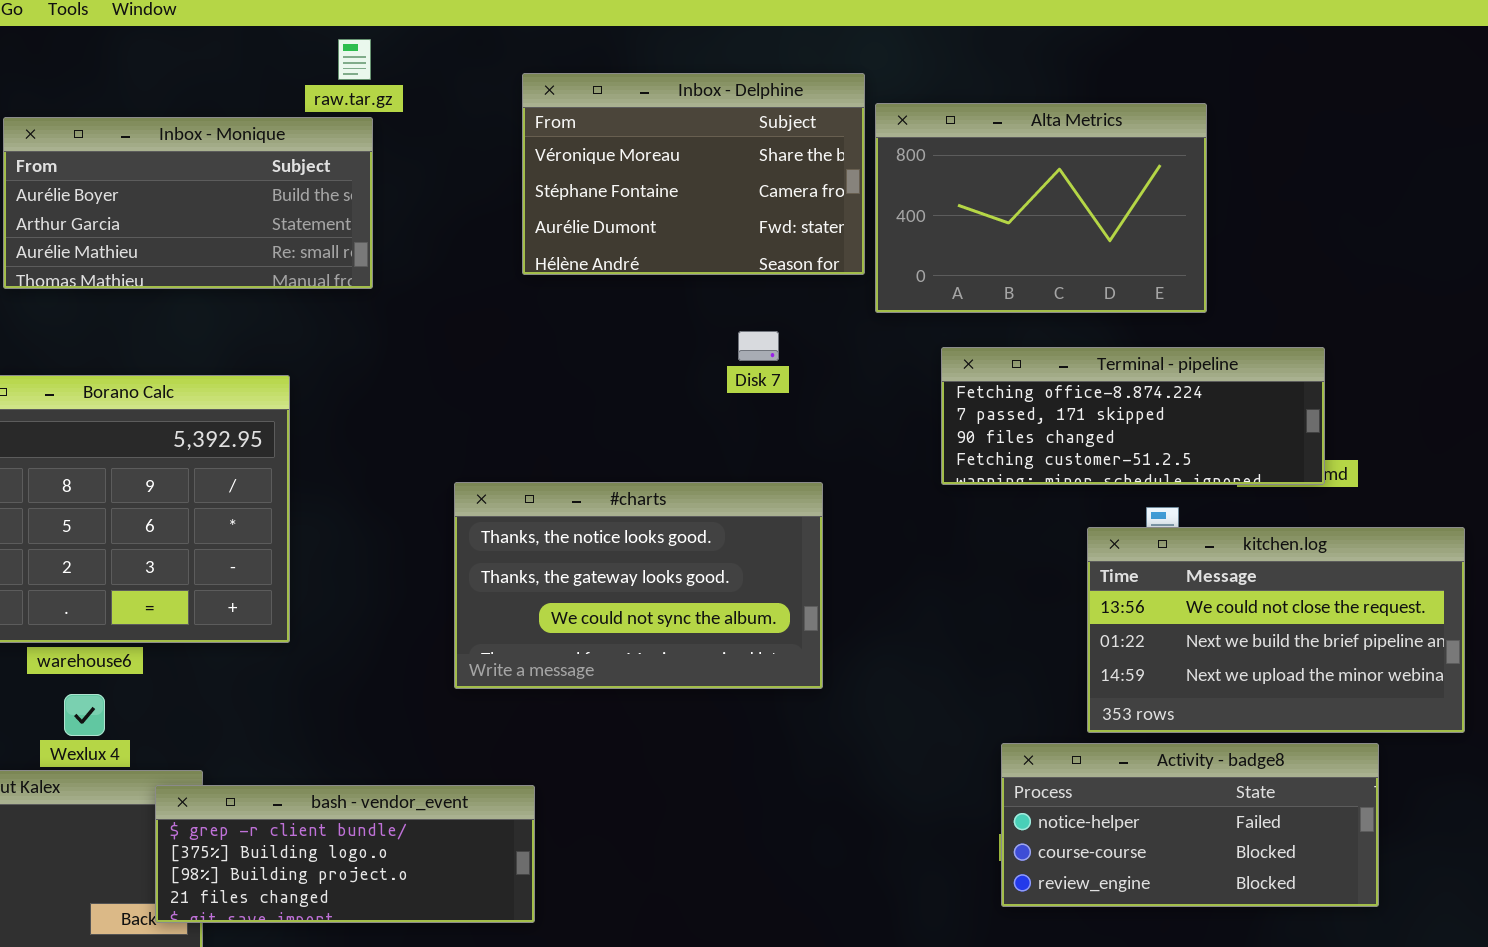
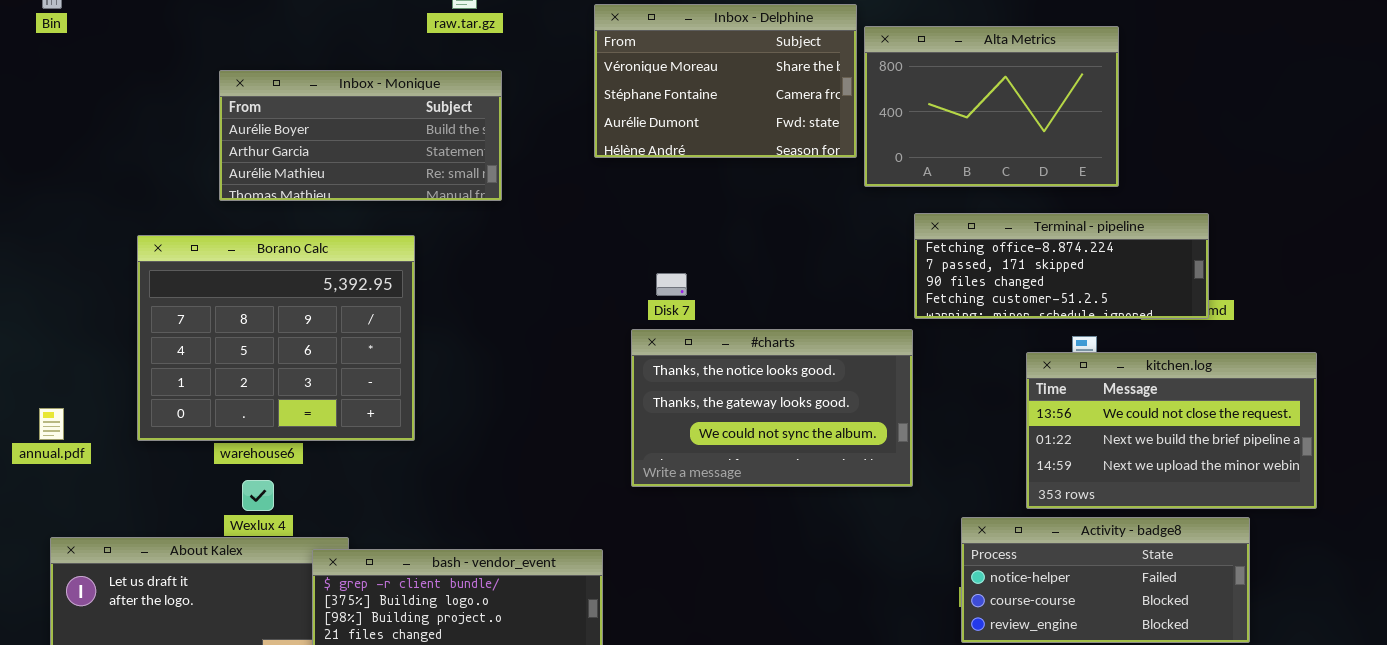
Inbox - Monique: [3,117,373,289] -> [219,70,502,201], moved
Disk 7: [738,331,779,361] -> [656,273,687,296], moved
#charts: [454,482,823,689] -> [631,329,913,487], moved

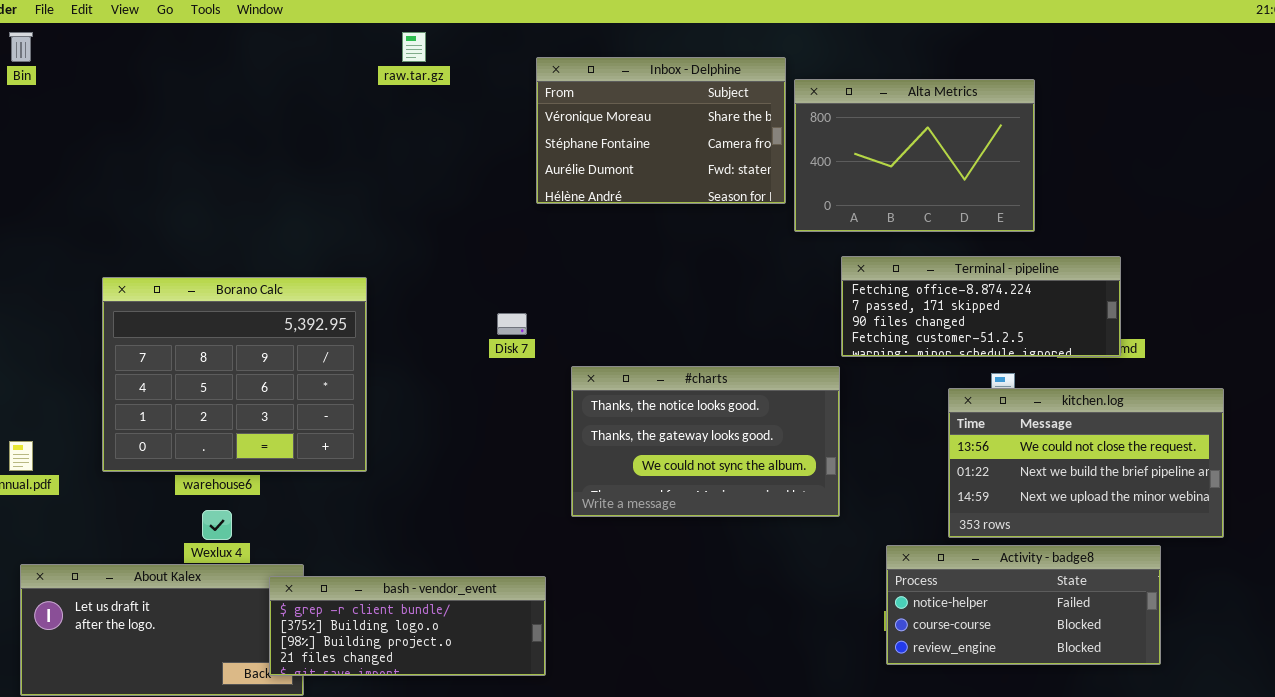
Inbox - Monique: [219,70,502,201] -> none, closed
Disk 7: [656,273,687,296] -> [497,313,527,335], moved

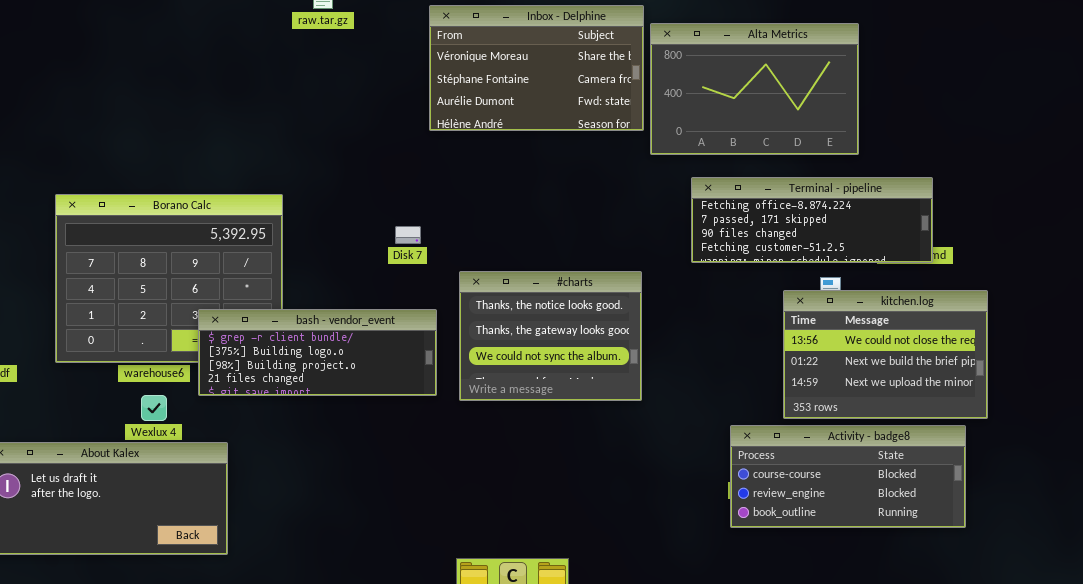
#charts: [571,366,840,517] -> [459,271,642,401], resized
kitchen.log: [948,388,1224,538] -> [783,290,988,419], resized
Activity - badge8: [886,545,1161,665] -> [730,425,966,528], scrolled down 1 row
bash - vendor_event: [269,576,546,676] -> [198,309,437,396], moved

